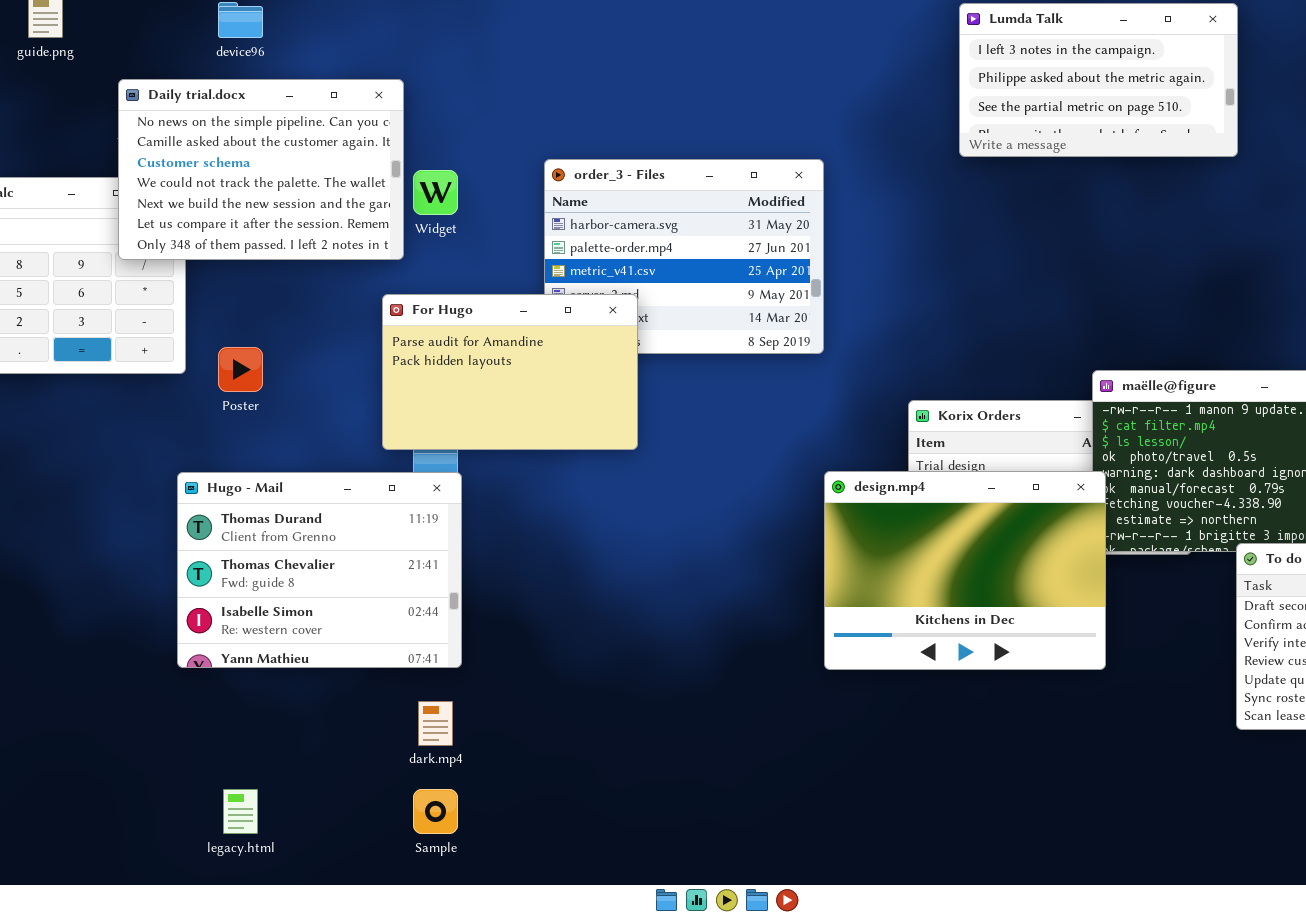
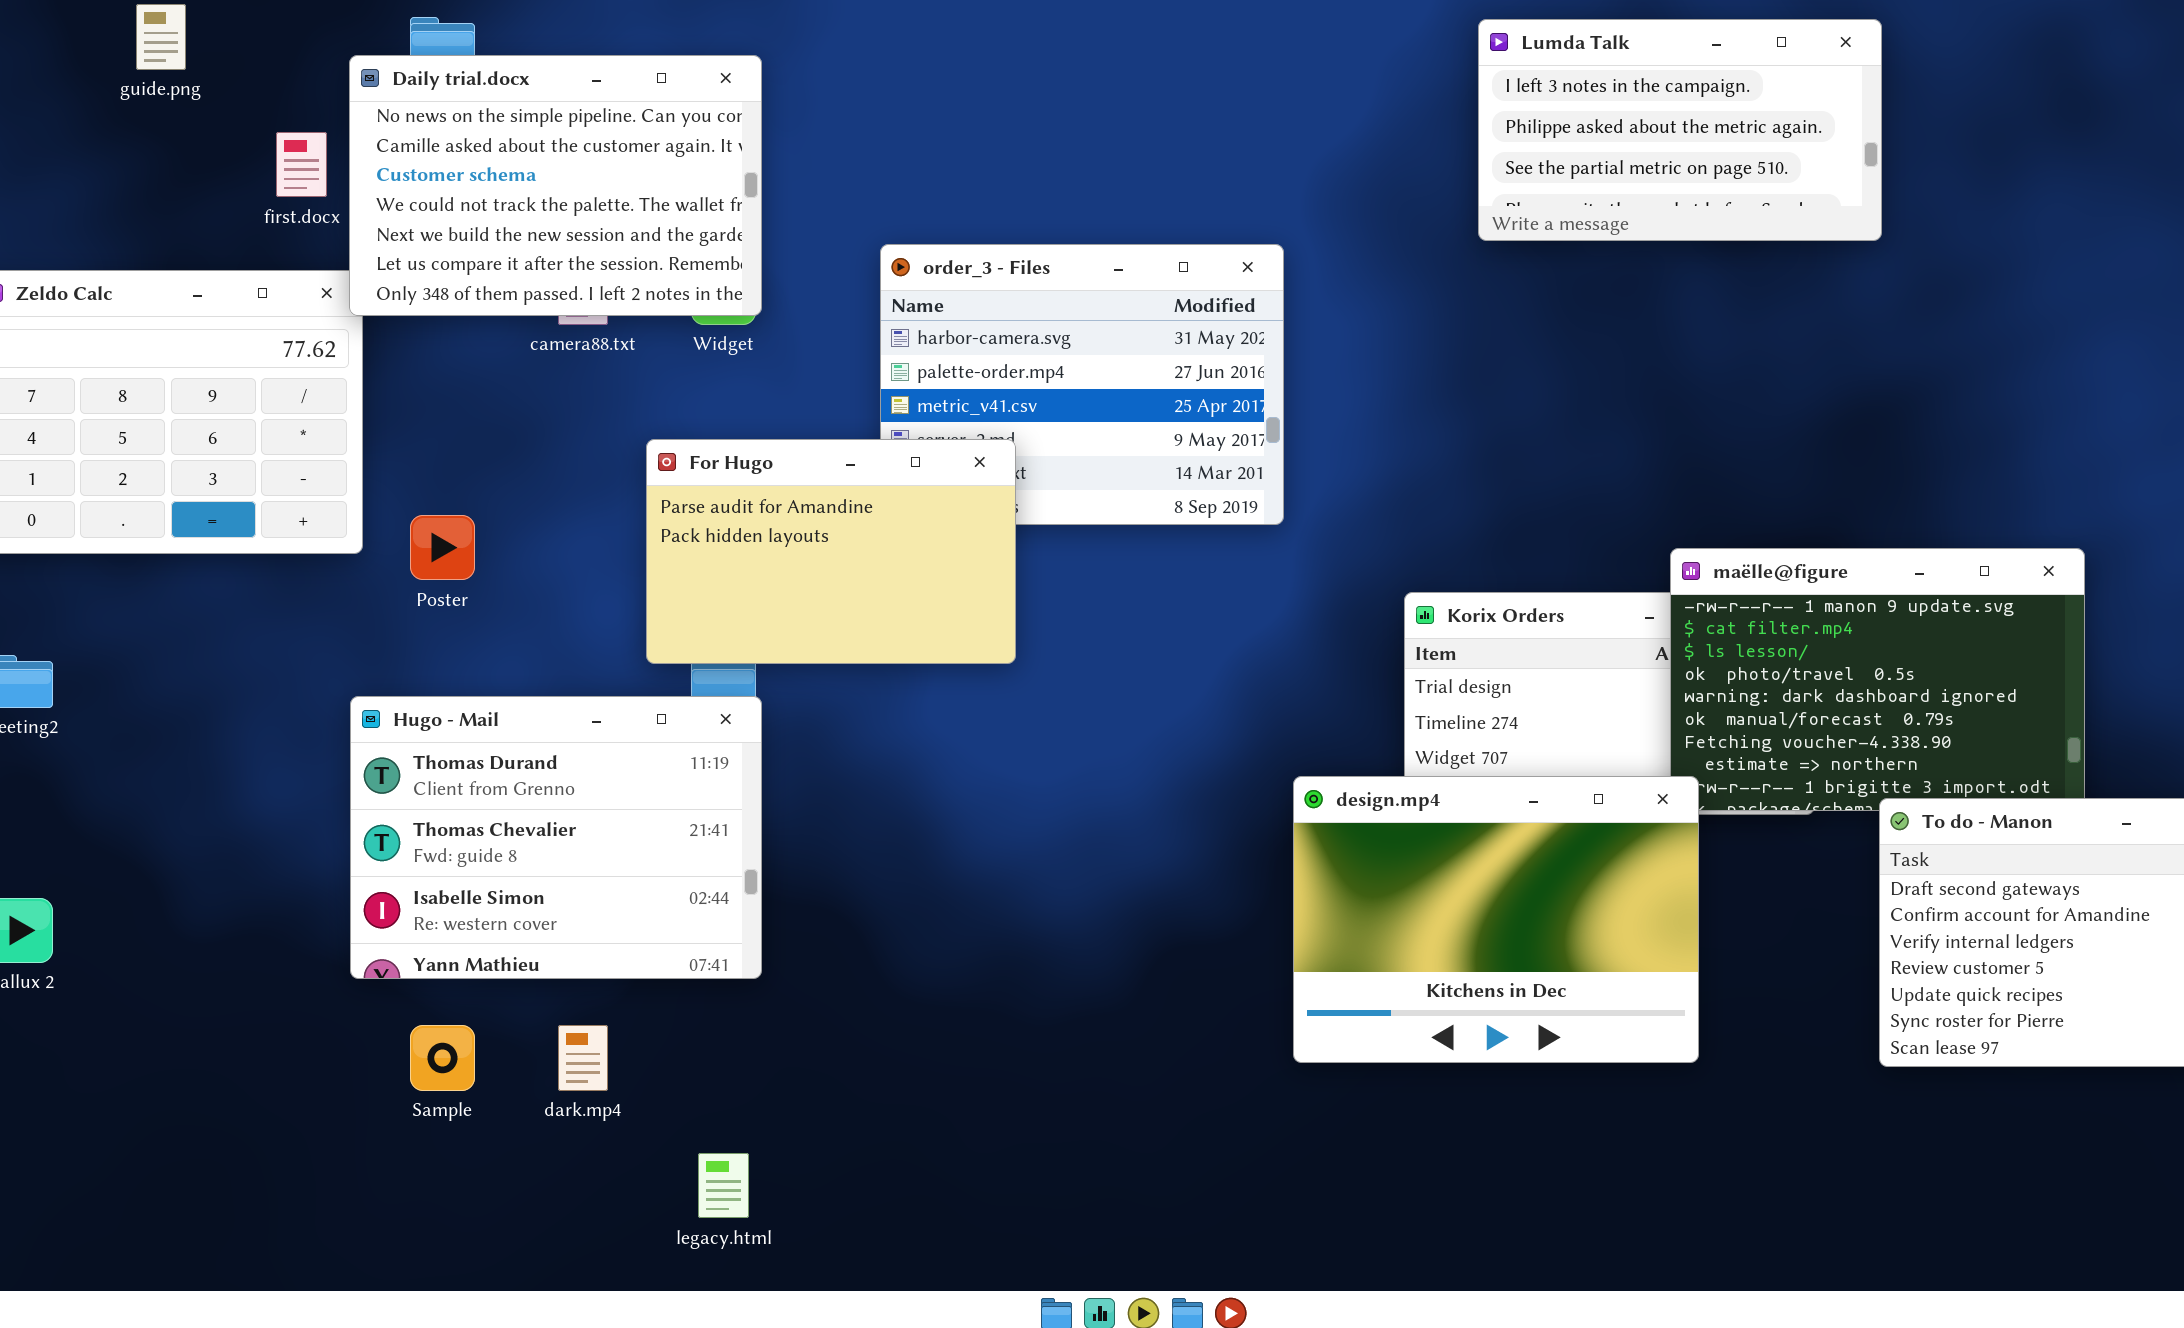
Daily trial.docx: [118,79,404,260] -> [349,55,762,316], moved
design.mp4: [824,471,1106,670] -> [1293,776,1699,1063], moved
dark.mp4: [418,701,453,746] -> [558,1025,608,1091], moved
legacy.html: [223,789,258,834] -> [698,1153,749,1218], moved
Sample: [413,789,458,834] -> [410,1025,475,1091], moved

